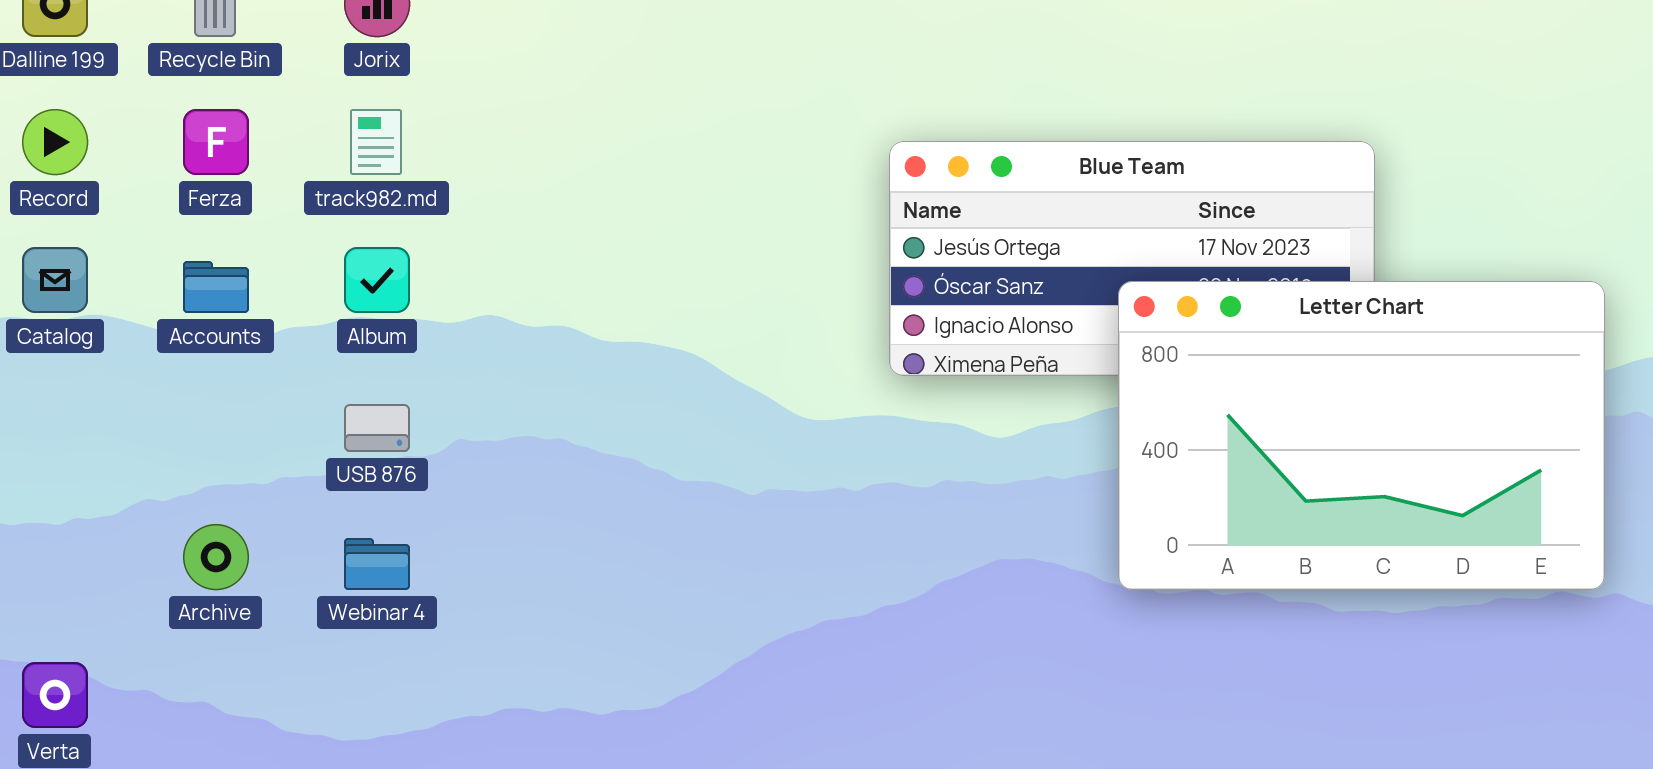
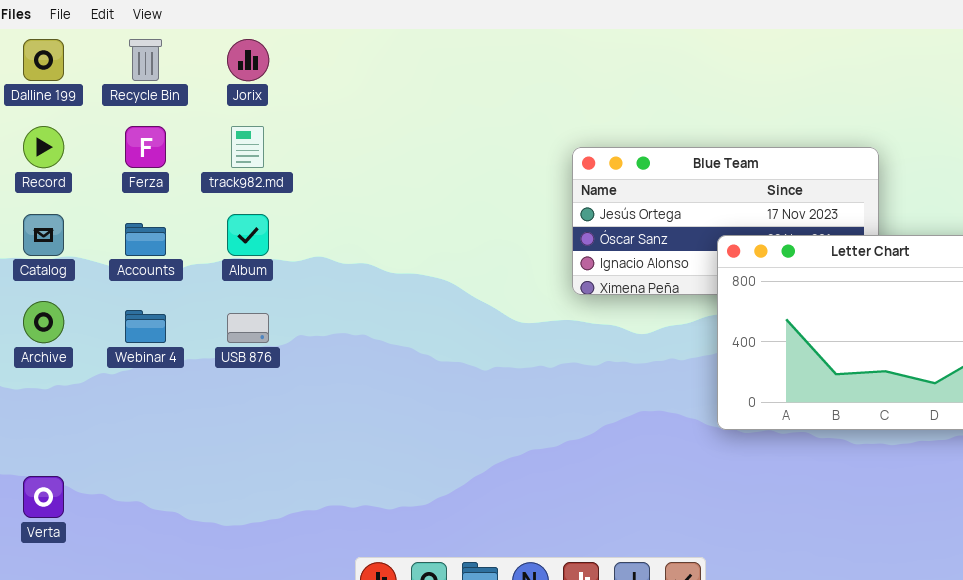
Archive: [183,524,249,590] -> [23,301,64,343], moved
Webinar 4: [344,538,410,590] -> [125,310,166,343], moved

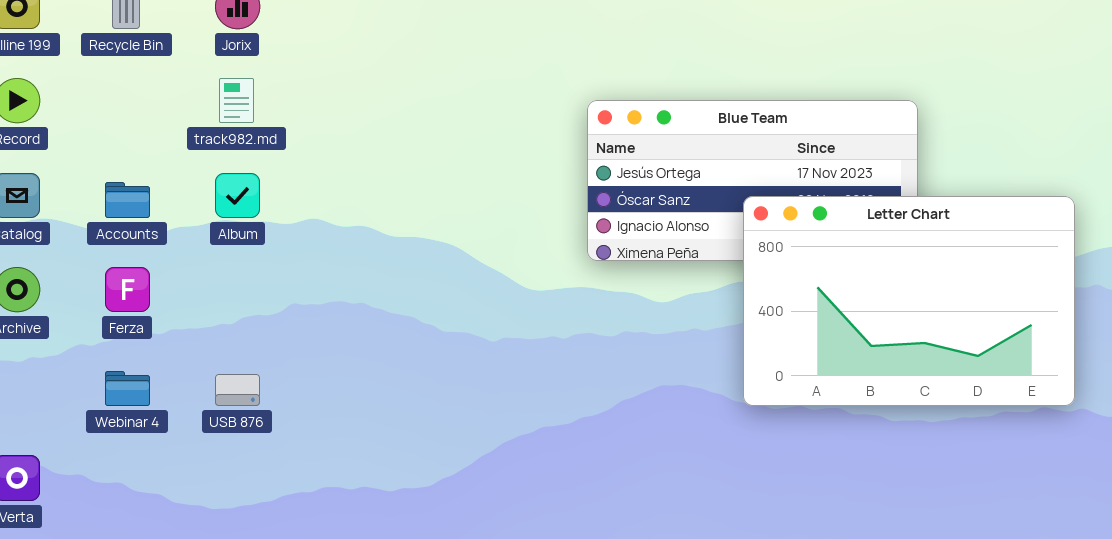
Ferza: [125,126,166,168] -> [105,267,150,312], moved
Webinar 4: [125,310,166,343] -> [105,371,150,406], moved
USB 876: [227,313,269,343] -> [215,374,260,406], moved

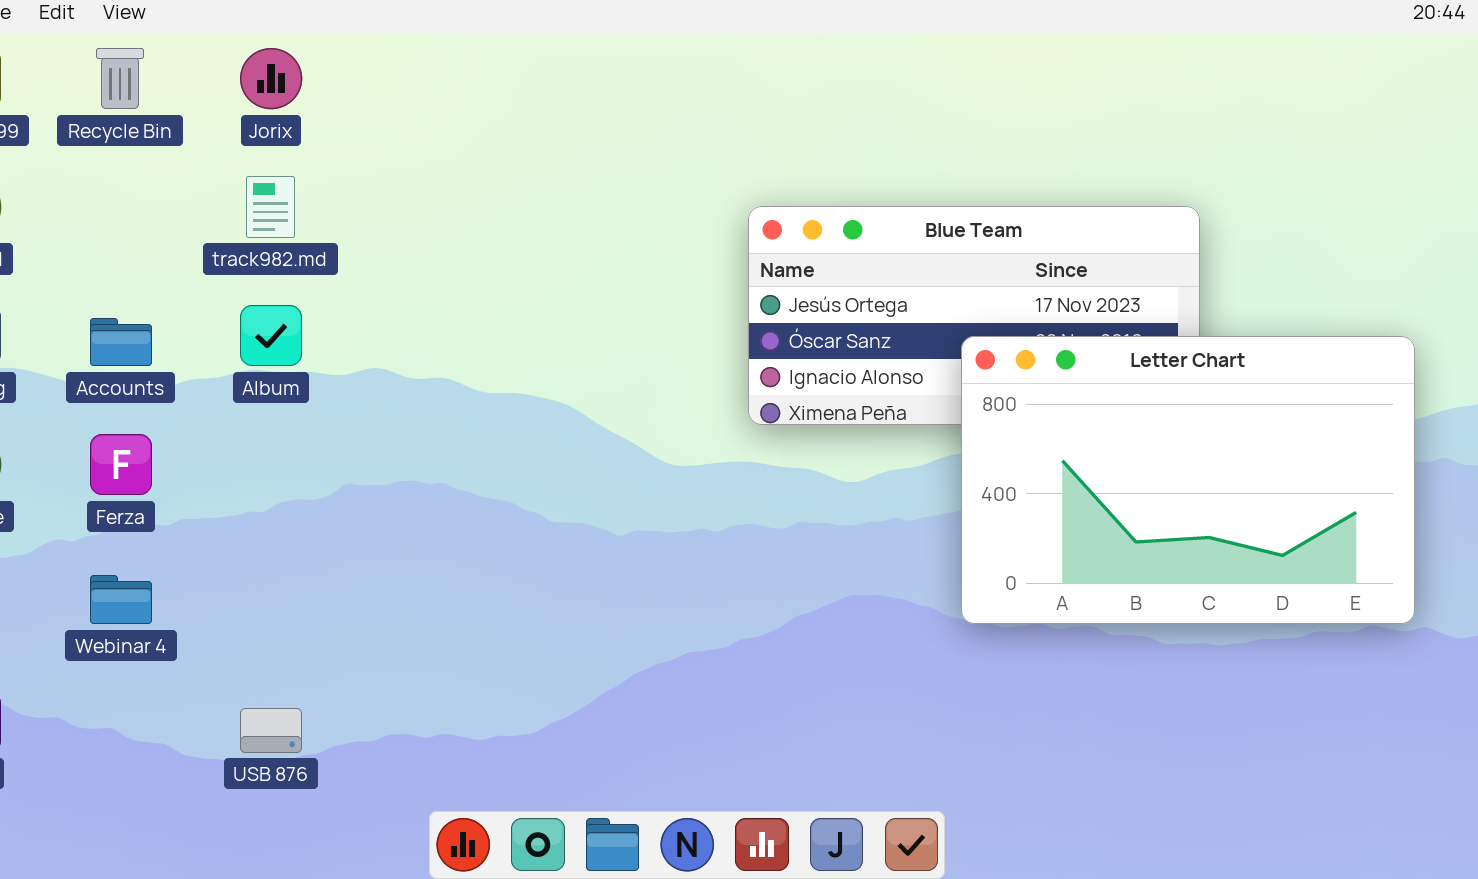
USB 876: [215,374,260,406] -> [240,708,302,753], moved

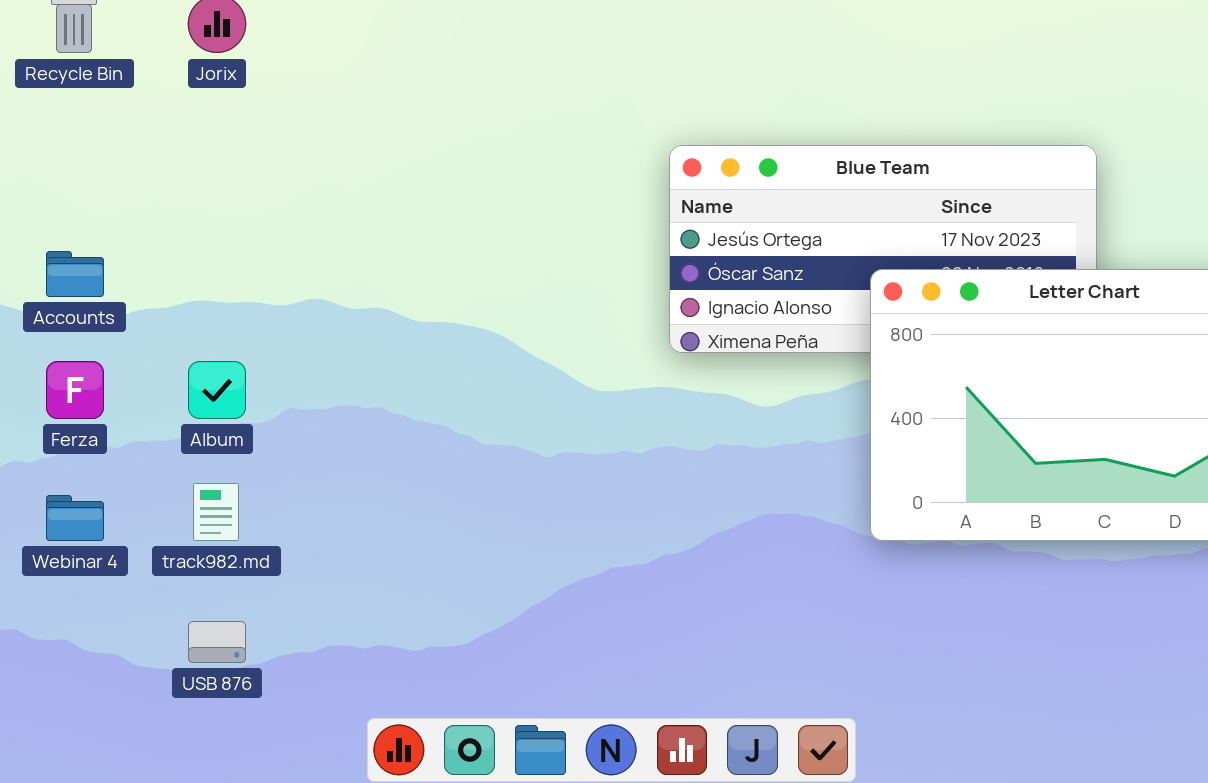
track982.md: [246,176,295,238] -> [193,483,239,541], moved
Album: [240,305,302,366] -> [188,361,246,419], moved

